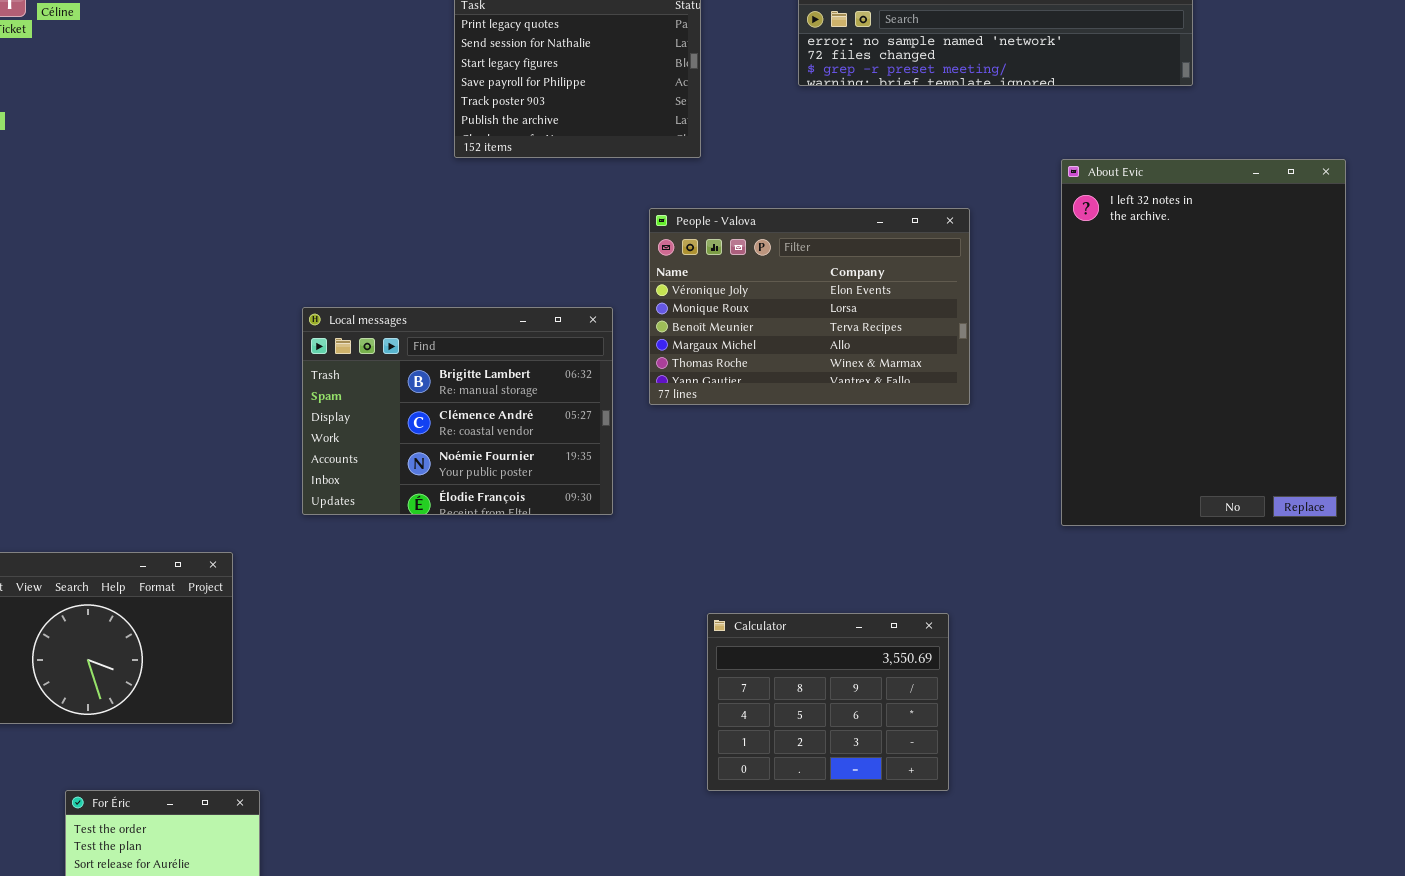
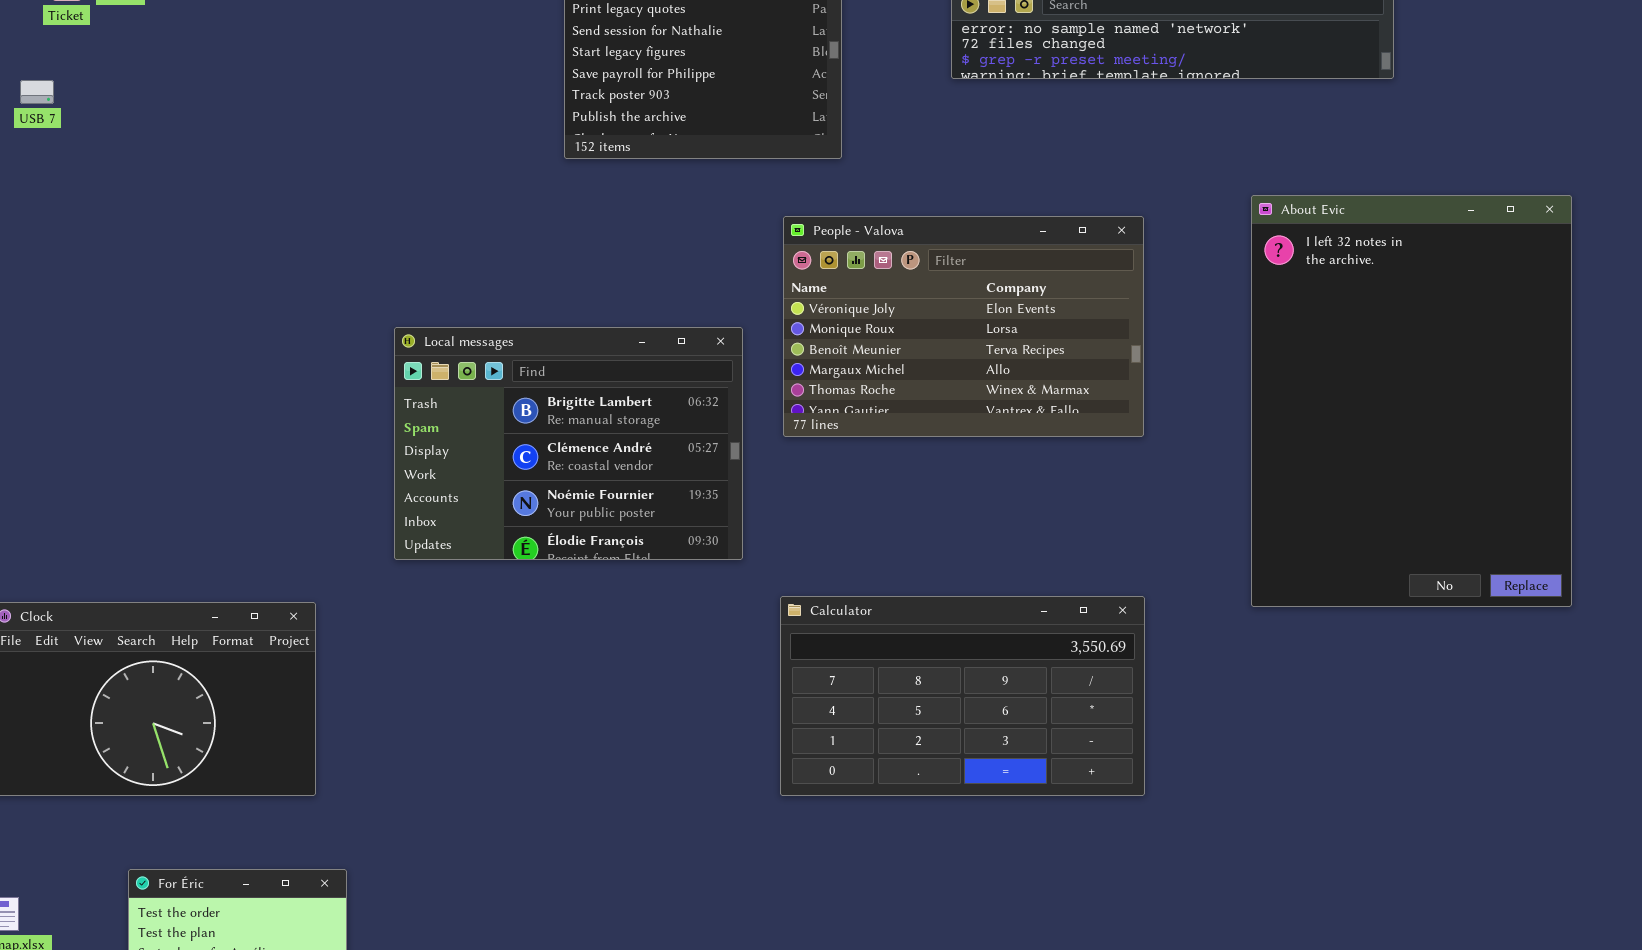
About Evic: [1061,159,1346,526] -> [1251,195,1572,607], moved
Calculator: [707,613,949,791] -> [780,596,1145,796], moved, resized

